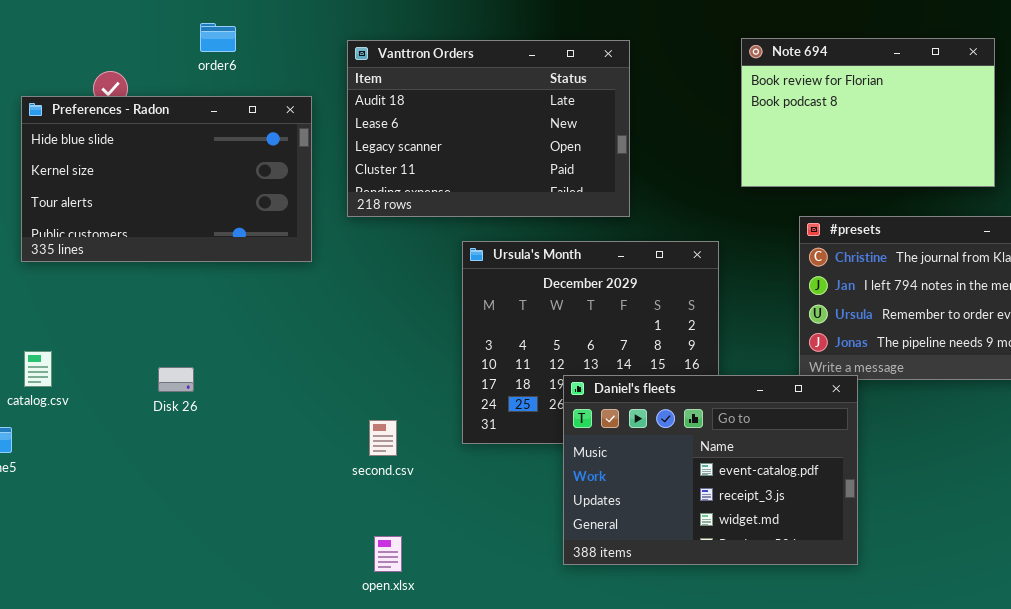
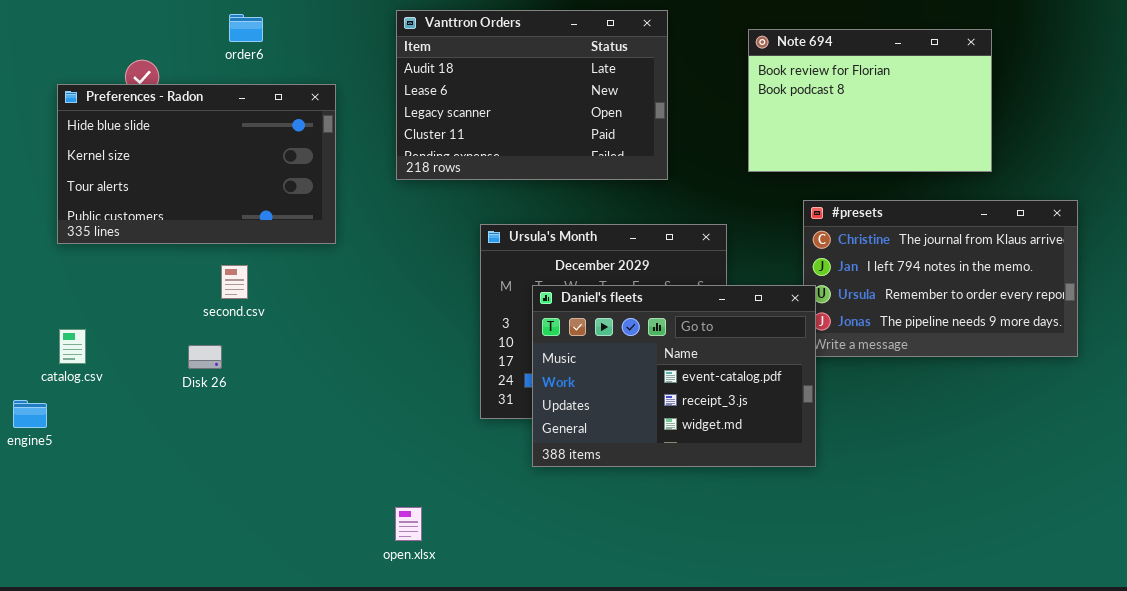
Vanttron Orders: [347,40,630,217] -> [396,10,668,180], moved
Daniel's fleets: [563,375,858,565] -> [532,285,816,467], moved
second.csv: [369,420,397,456] -> [221,265,248,299], moved

